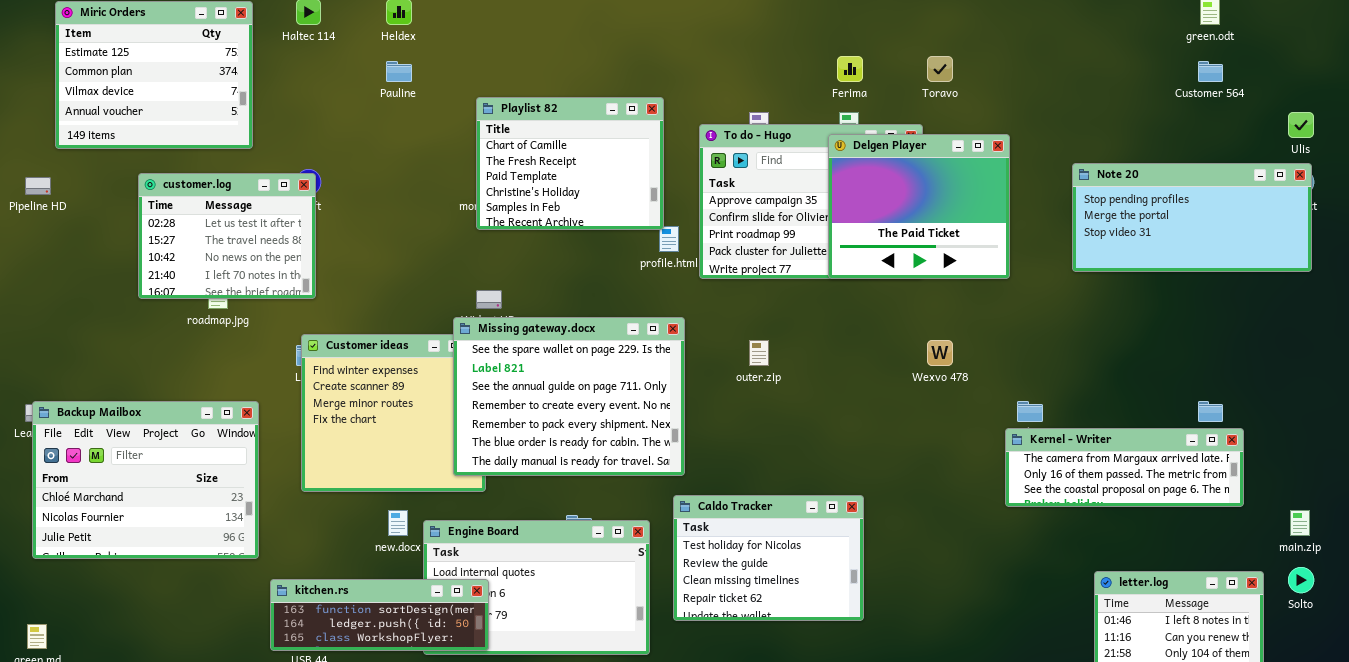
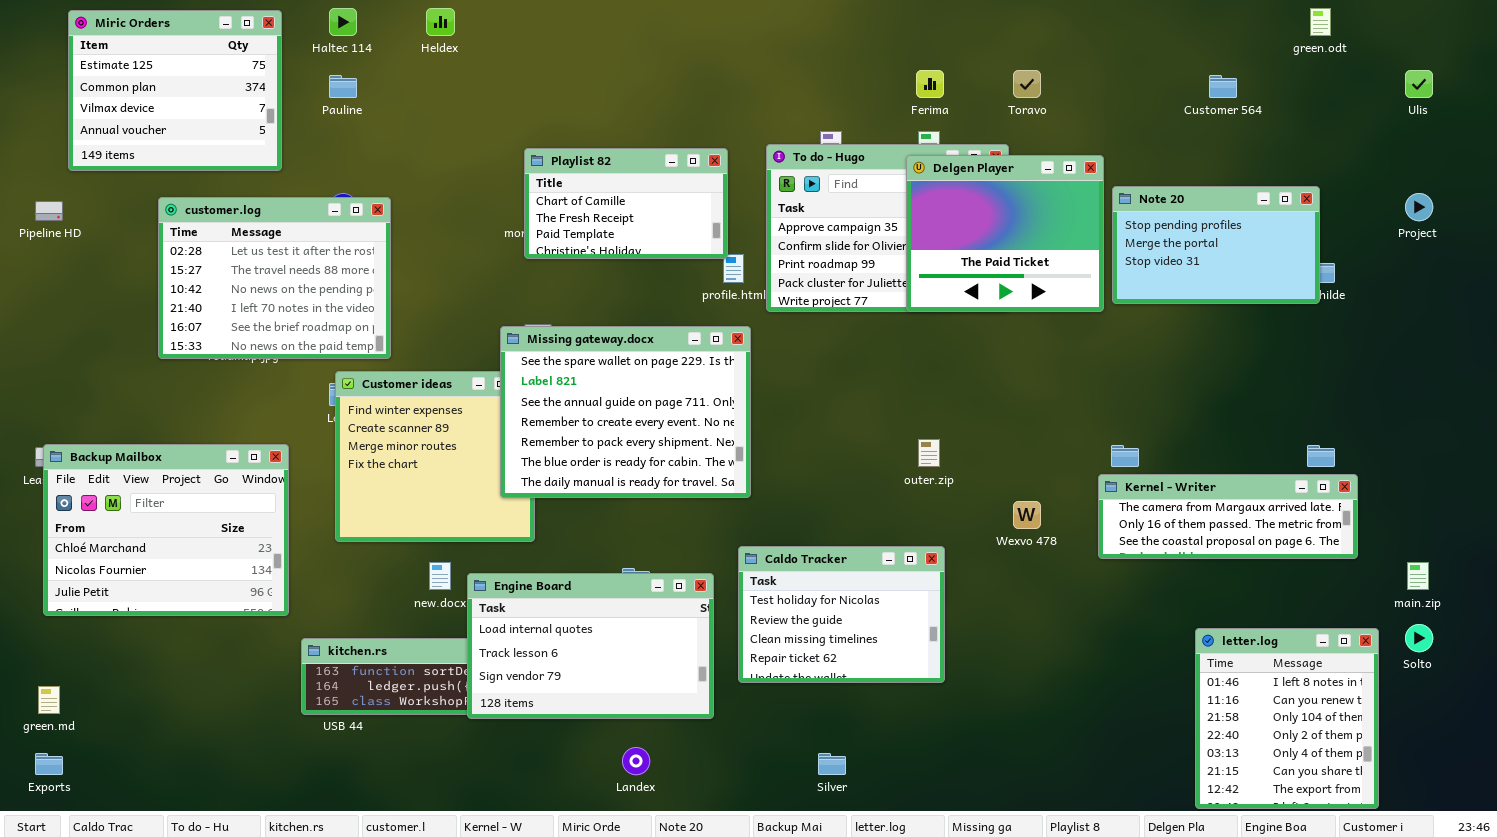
Pauline: [386,61,412,82] -> [329,75,357,98], moved
Customer 564: [1198,61,1223,82] -> [1209,75,1237,98], moved
Playlist 82: [476,97,664,230] -> [524,148,728,259], resized
Ulis: [1288,112,1314,138] -> [1405,70,1433,98], moved
Note 20: [1072,163,1312,272] -> [1112,186,1320,304], moved, resized
customer.log: [138,173,316,299] -> [158,197,391,359], resized
Missing gateway.docx: [453,317,685,476] -> [500,326,751,498], moved
outer.zip: [749,340,769,366] -> [918,439,940,467], moved
Wexvo 478: [927,340,953,366] -> [1013,501,1041,529], moved
Engine Board: [423,520,650,655] -> [467,573,714,719], raised

